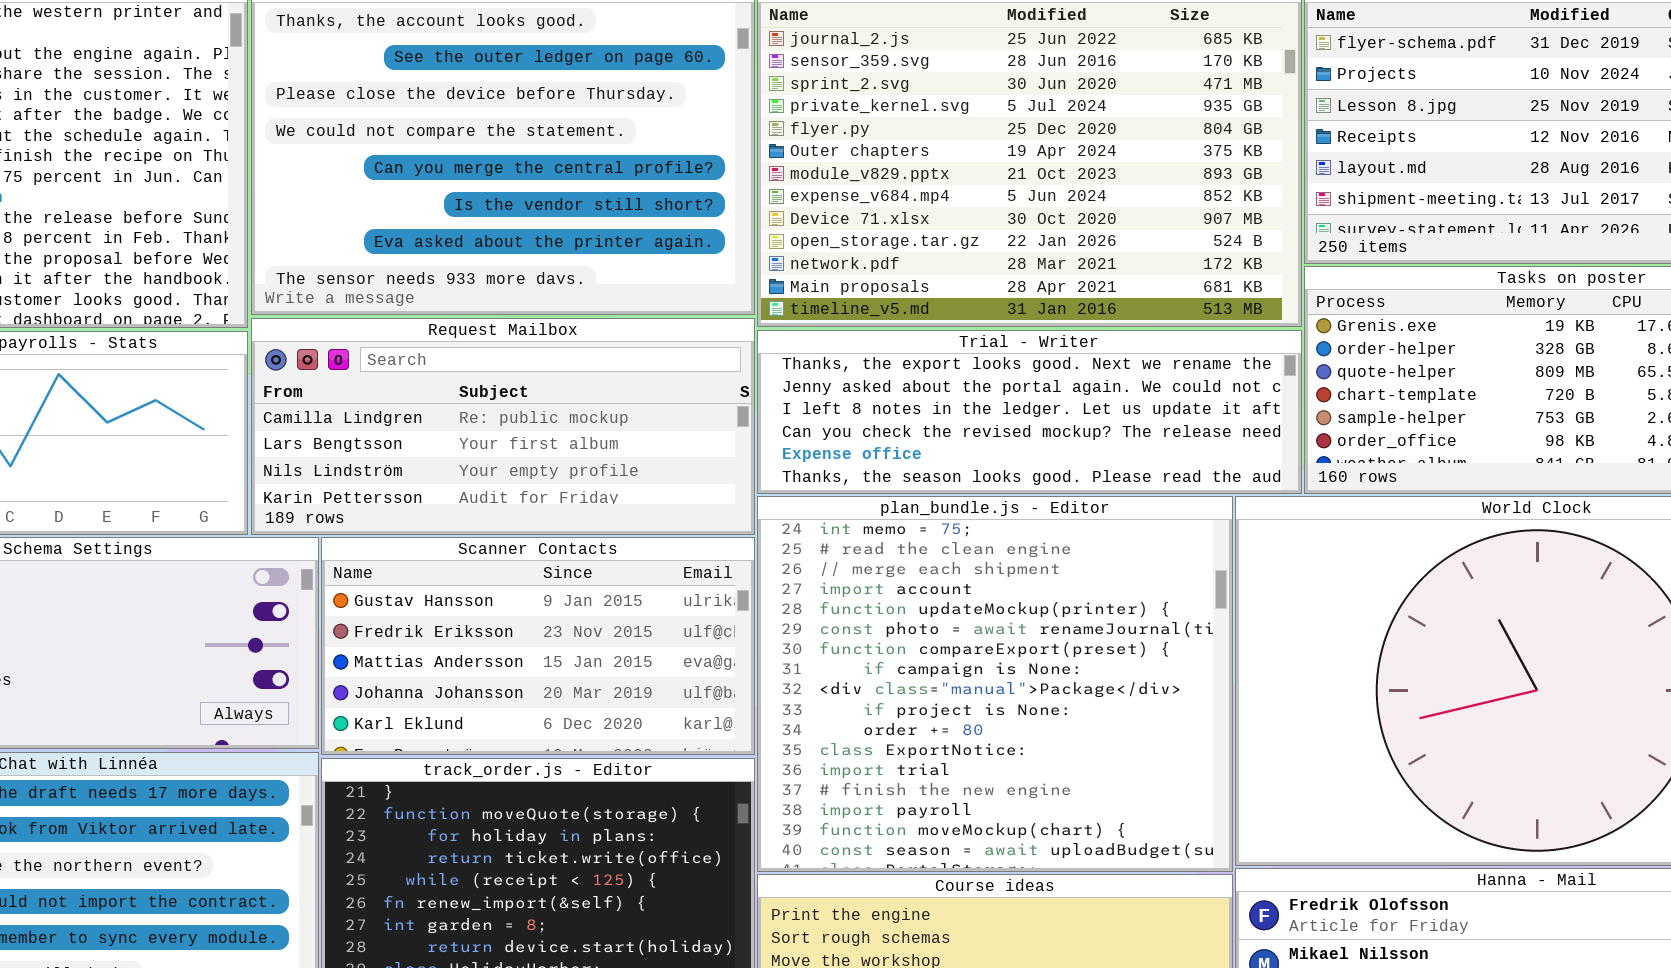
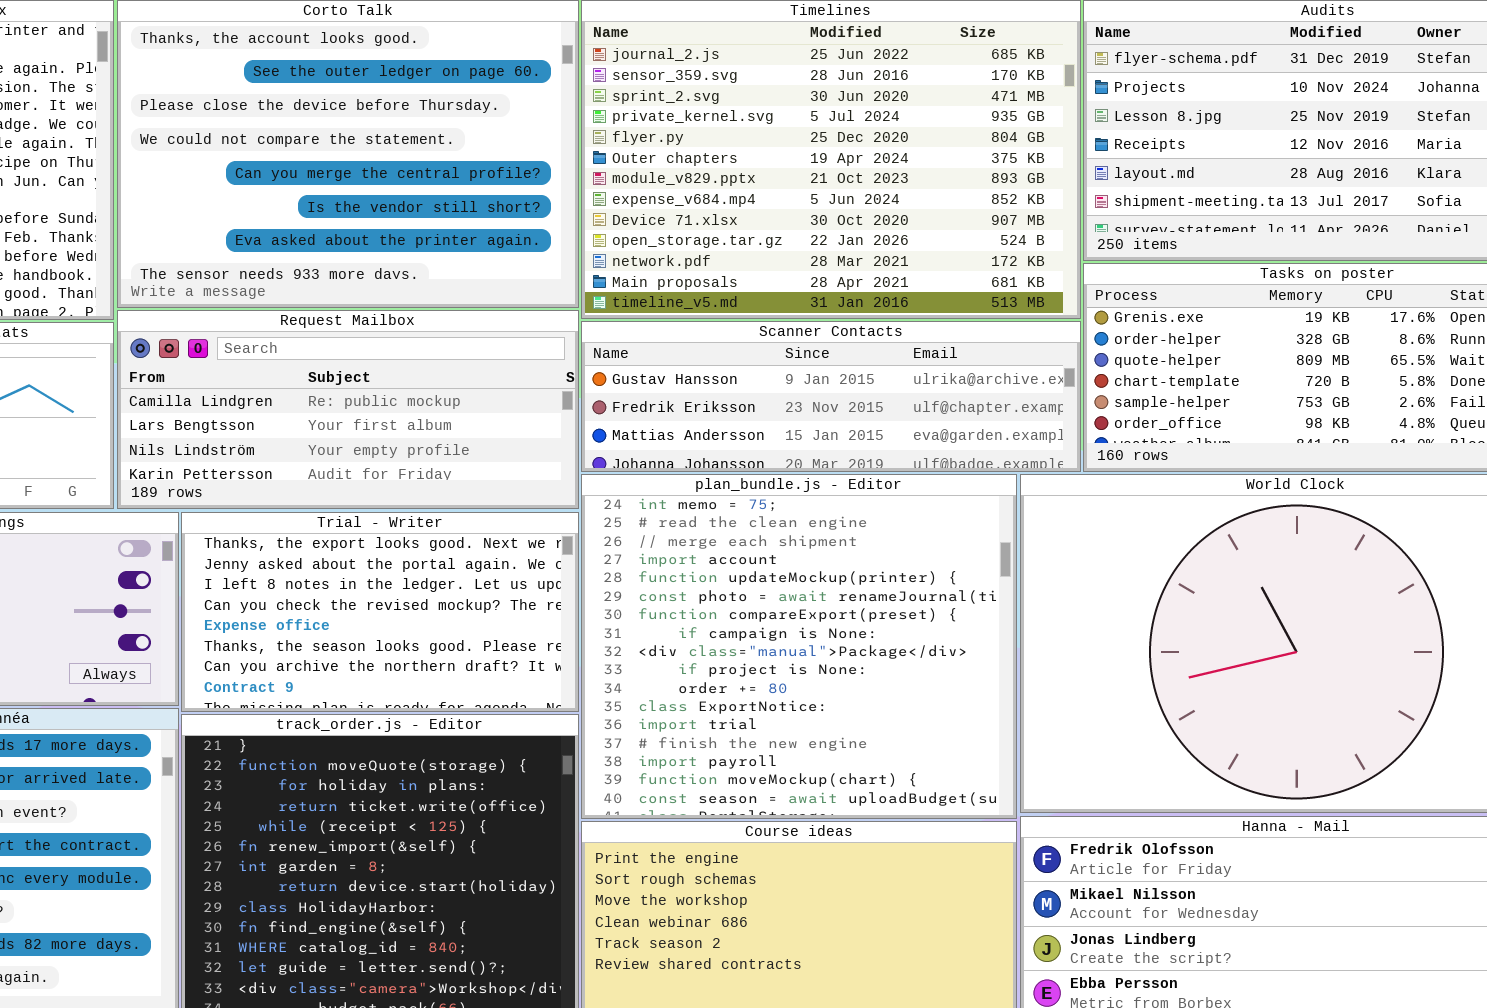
Trial - Writer: [757,330,1302,494] -> [181,512,579,712], moved, resized
Scanner Contacts: [321,537,755,755] -> [581,321,1081,472], moved, resized

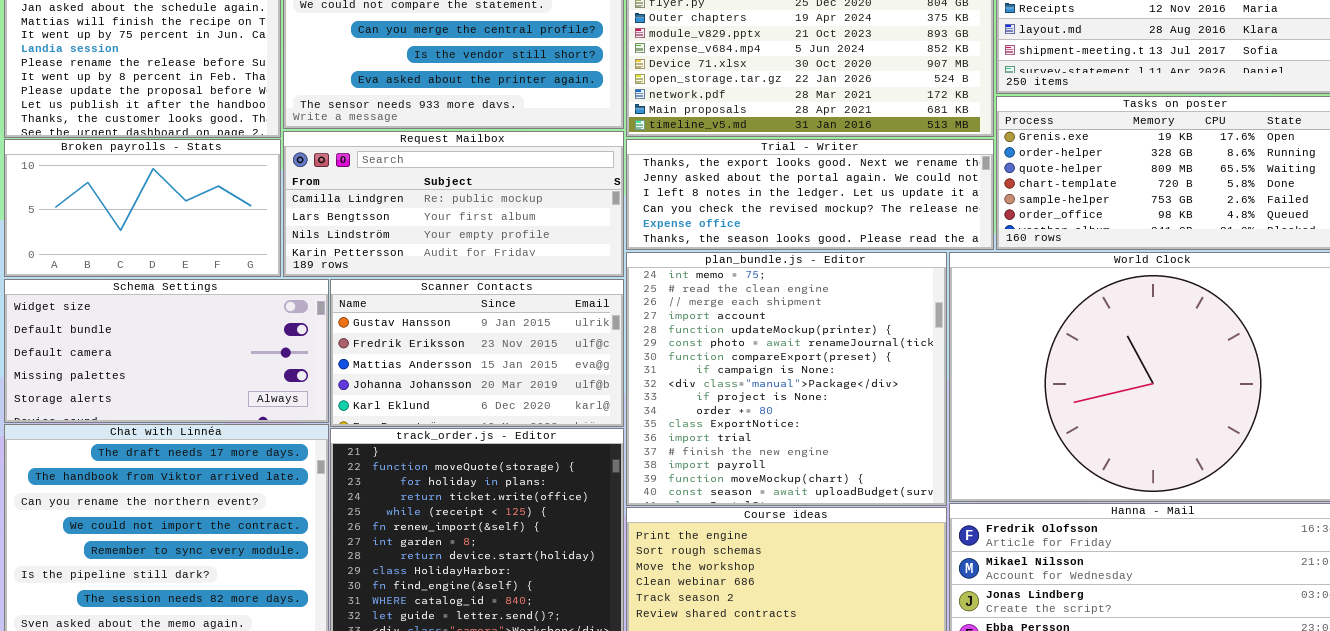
Scanner Contacts: [581,321,1081,472] -> [330,279,624,427], moved, resized
Trial - Writer: [181,512,579,712] -> [626,139,994,250], moved, resized

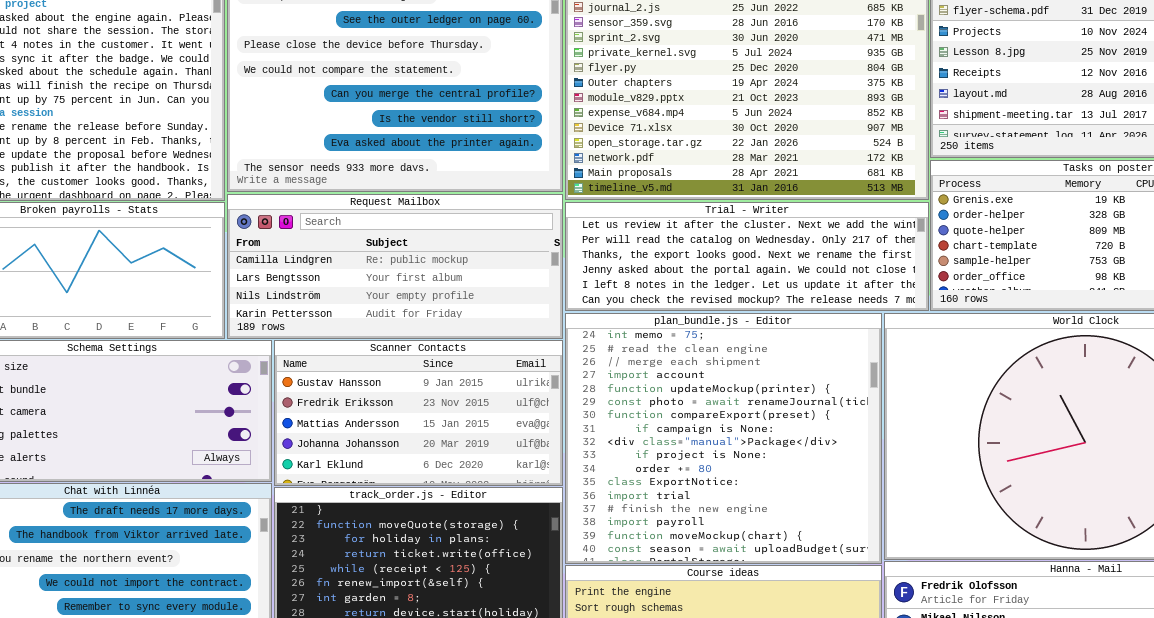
Trial - Writer: [626,139,994,250] -> [565,202,929,311], scrolled up 2 rows

